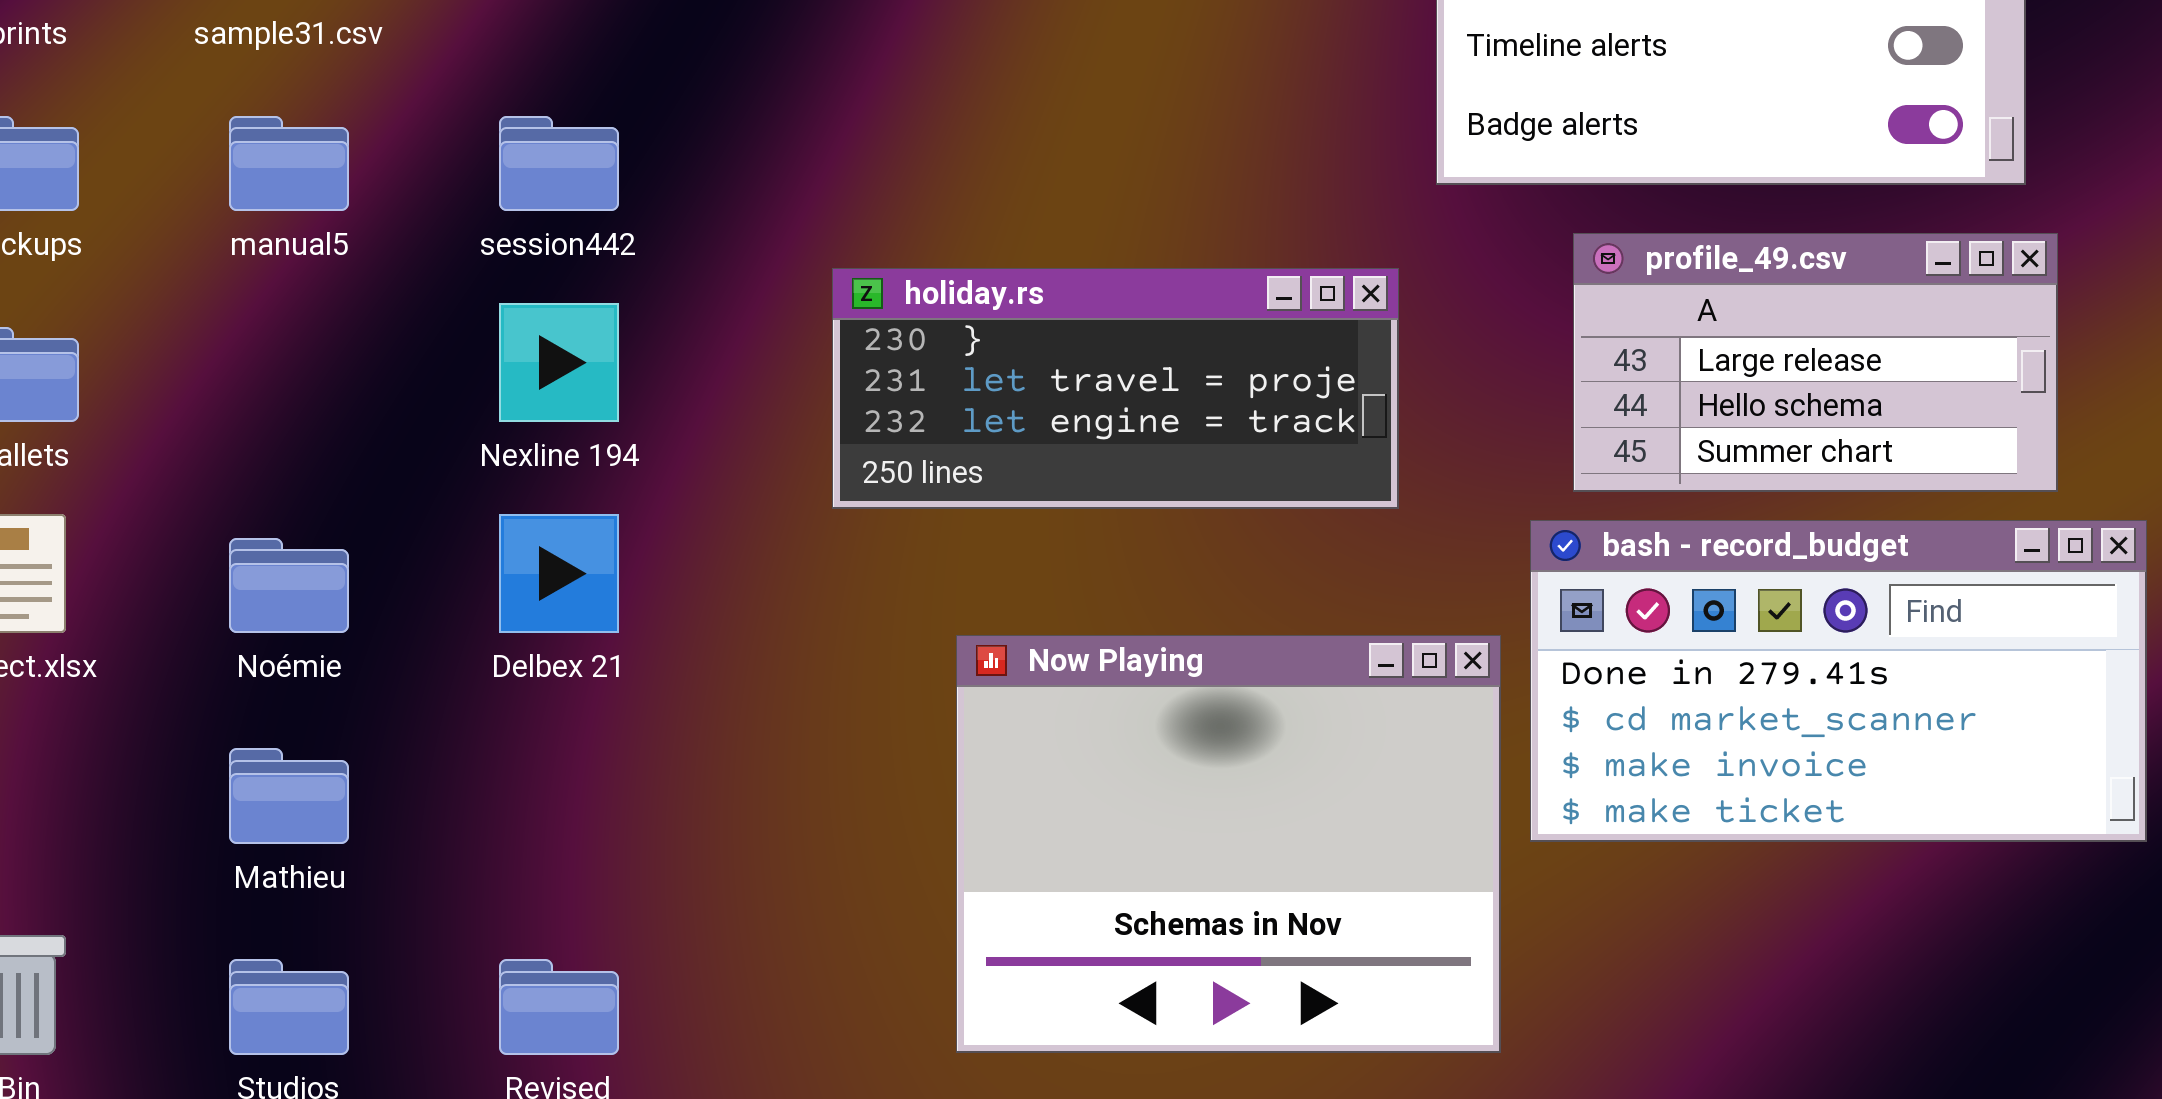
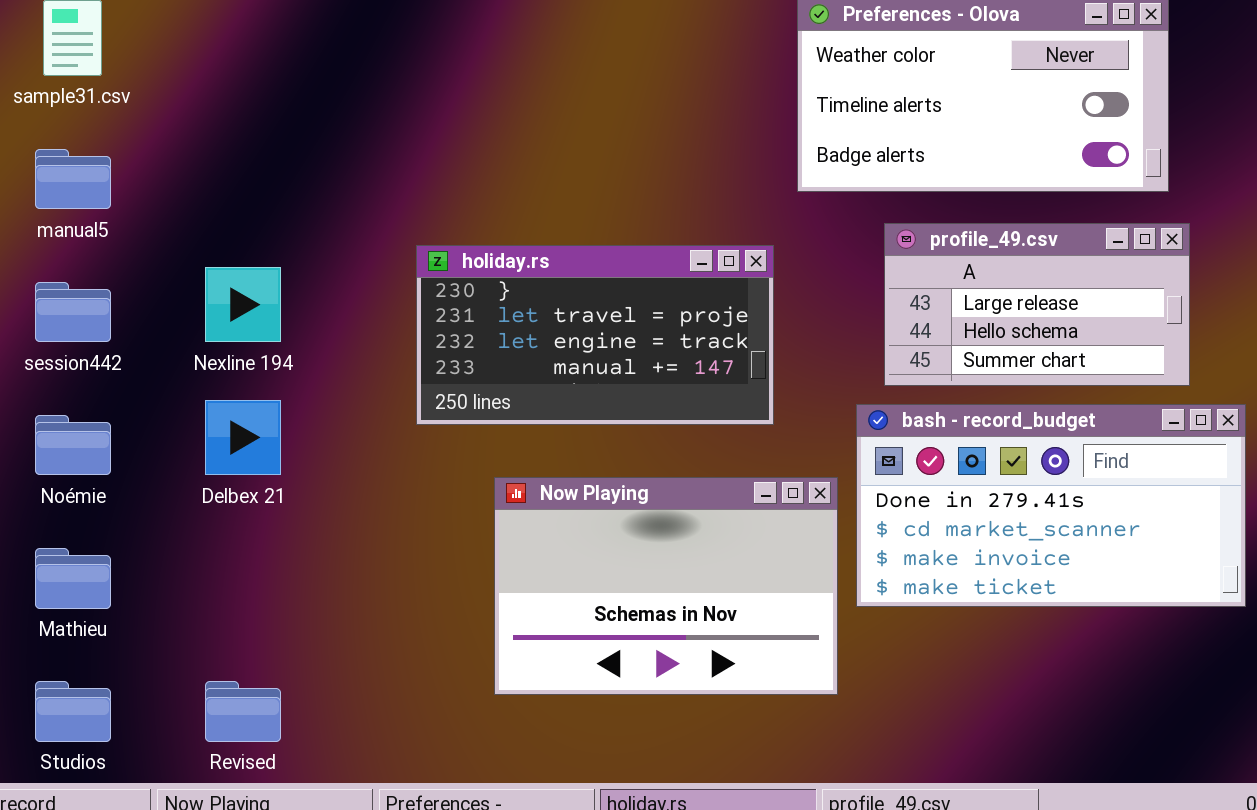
session442: [499,116,619,211] -> [35,282,111,342], moved
holiday.rs: [832,268,1399,509] -> [416,245,774,425], resized
Now Playing: [956,635,1501,1053] -> [494,477,838,695], resized

